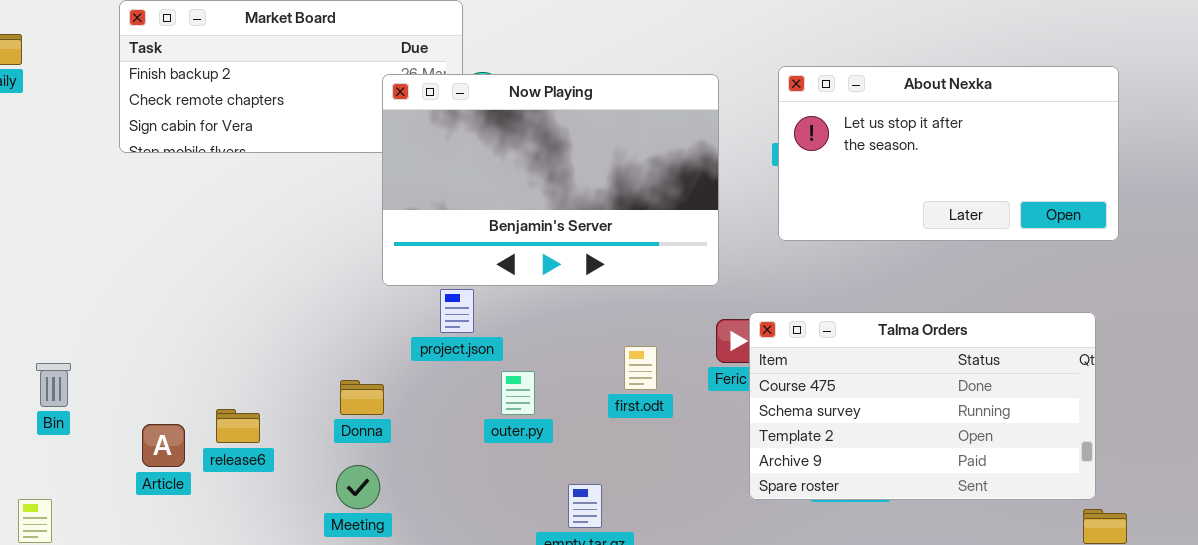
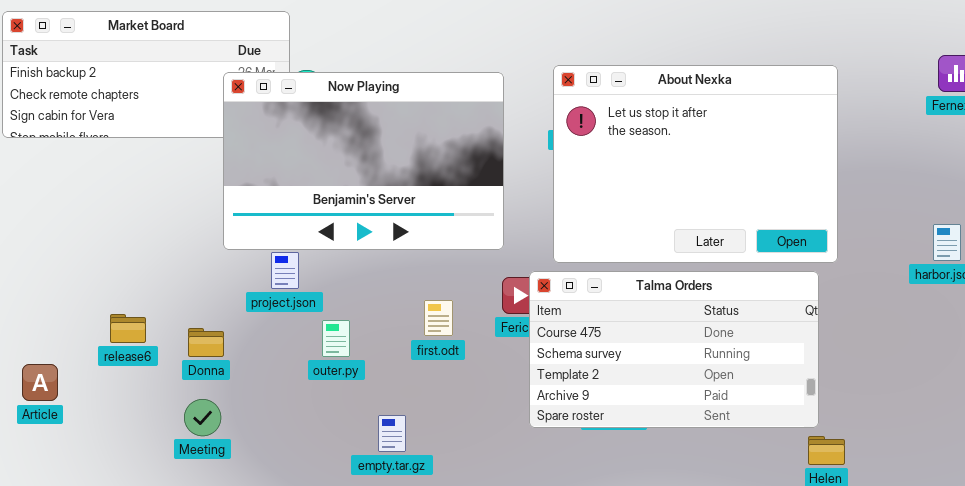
About Nexka: [778,66,1119,241] -> [553,65,838,263], resized
release6: [216,409,260,443] -> [110,314,146,343], moved

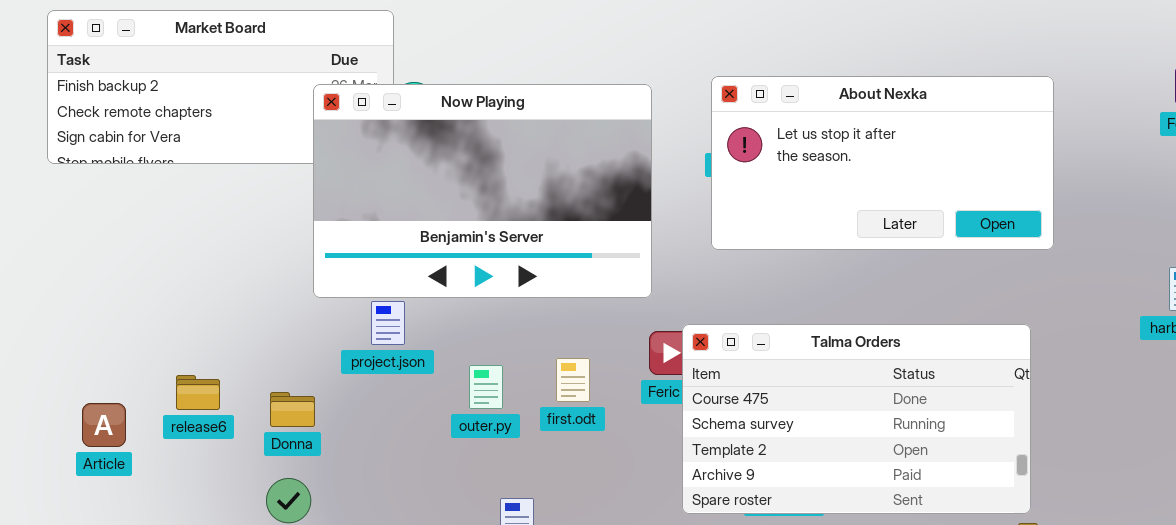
About Nexka: [553,65,838,263] -> [711,76,1054,250], resized
outer.py: [322,320,350,357] -> [469,365,503,409], moved
Article: [22,364,58,401] -> [82,403,126,447], moved

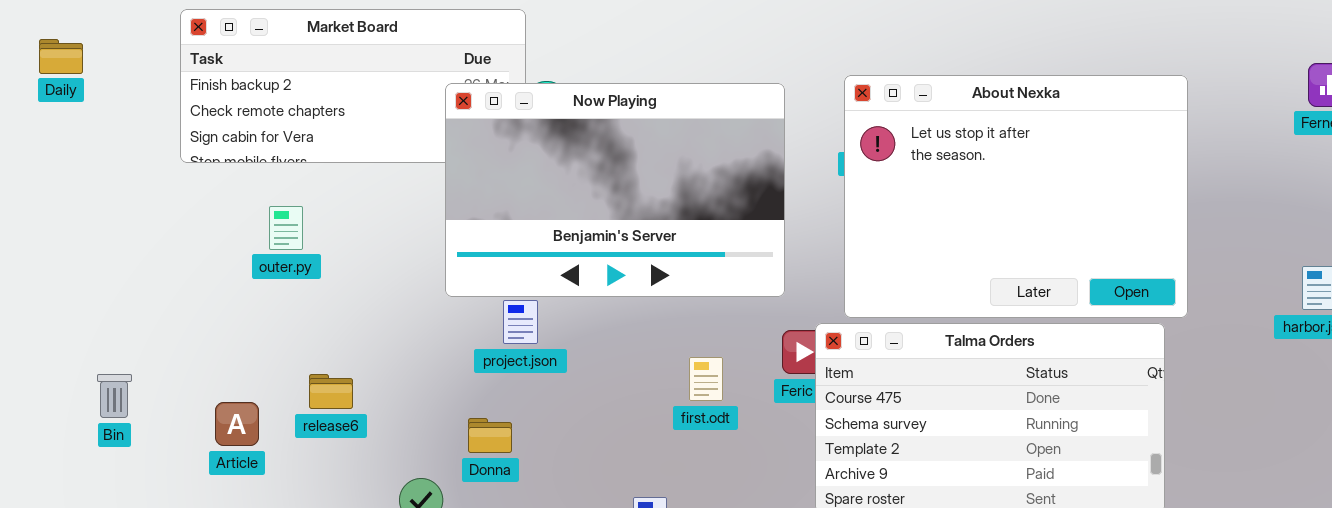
About Nexka: [711,76,1054,250] -> [844,75,1188,318], resized
outer.py: [469,365,503,409] -> [269,206,303,250], moved
Donna: [270,392,315,427] -> [468,418,512,453], moved

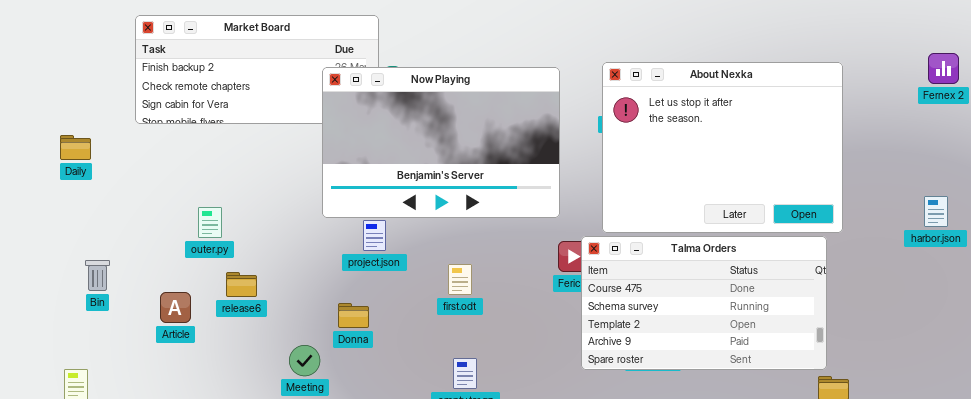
Daily: [39,39,83,74] -> [60,135,91,160], moved
outer.py: [269,206,303,250] -> [198,207,222,238], moved
first.odt: [689,357,723,401] -> [448,264,472,295], moved
Bin: [97,374,132,418] -> [85,260,110,291], moved

